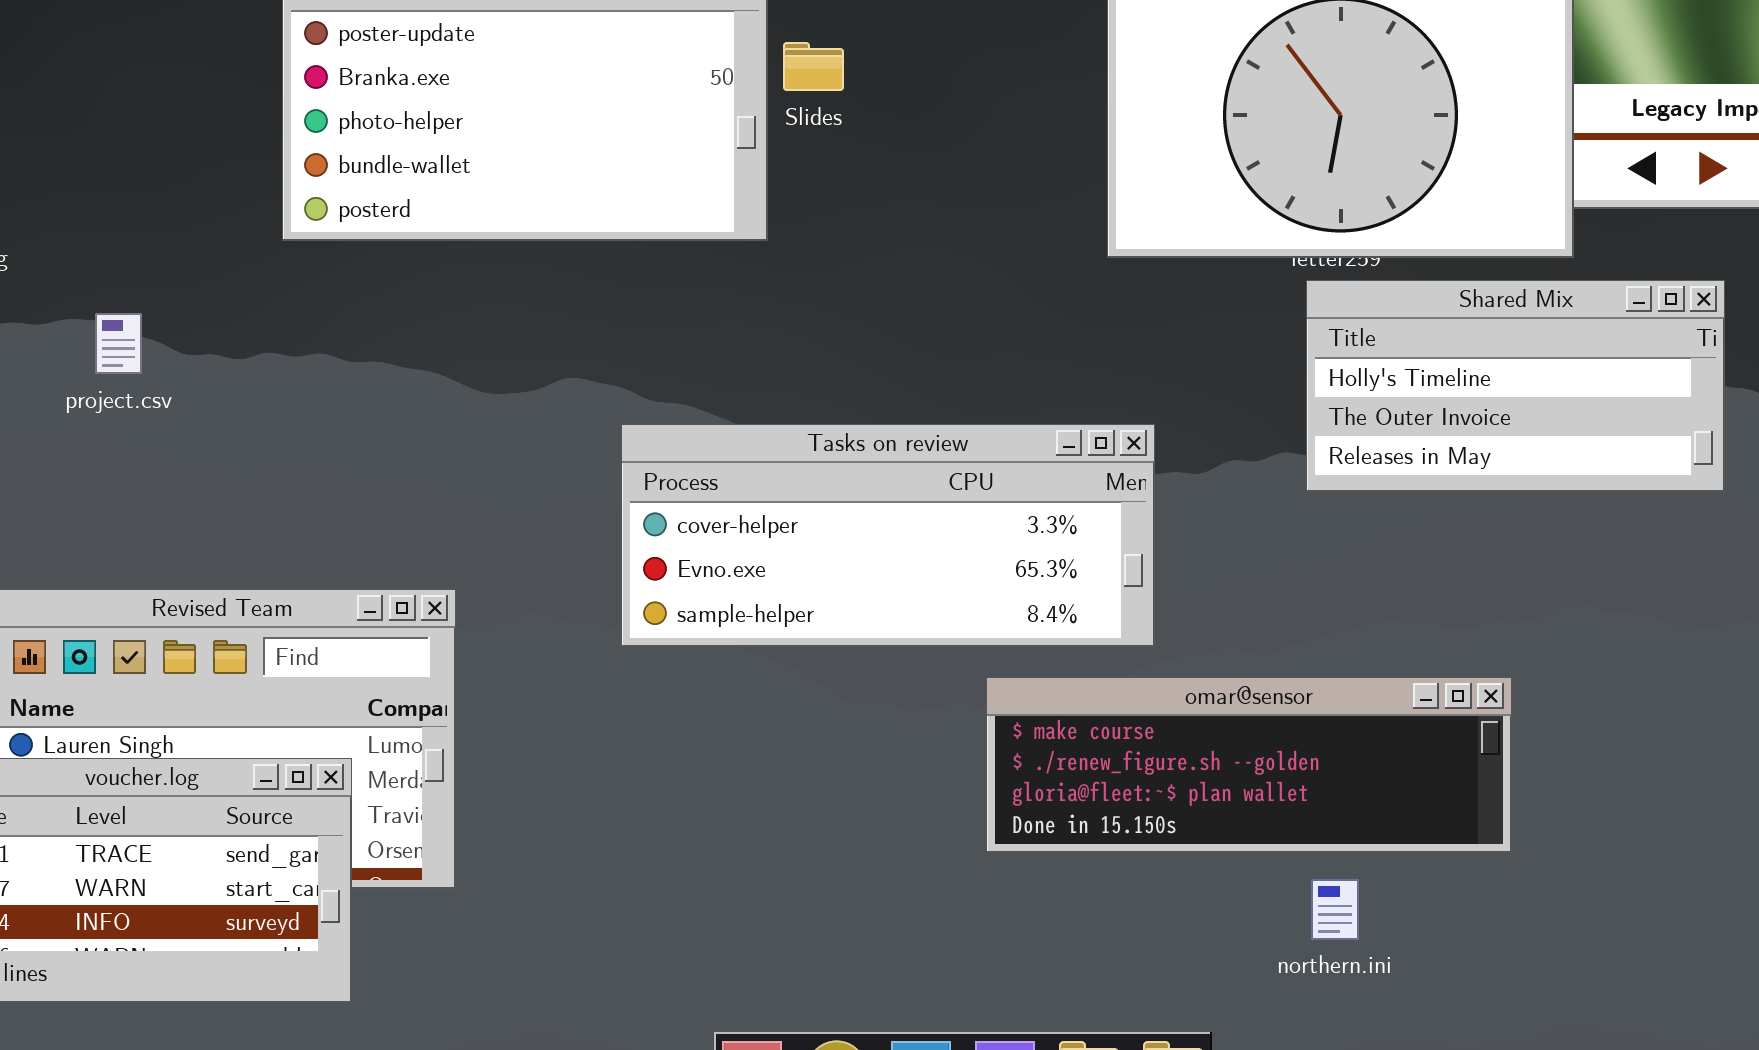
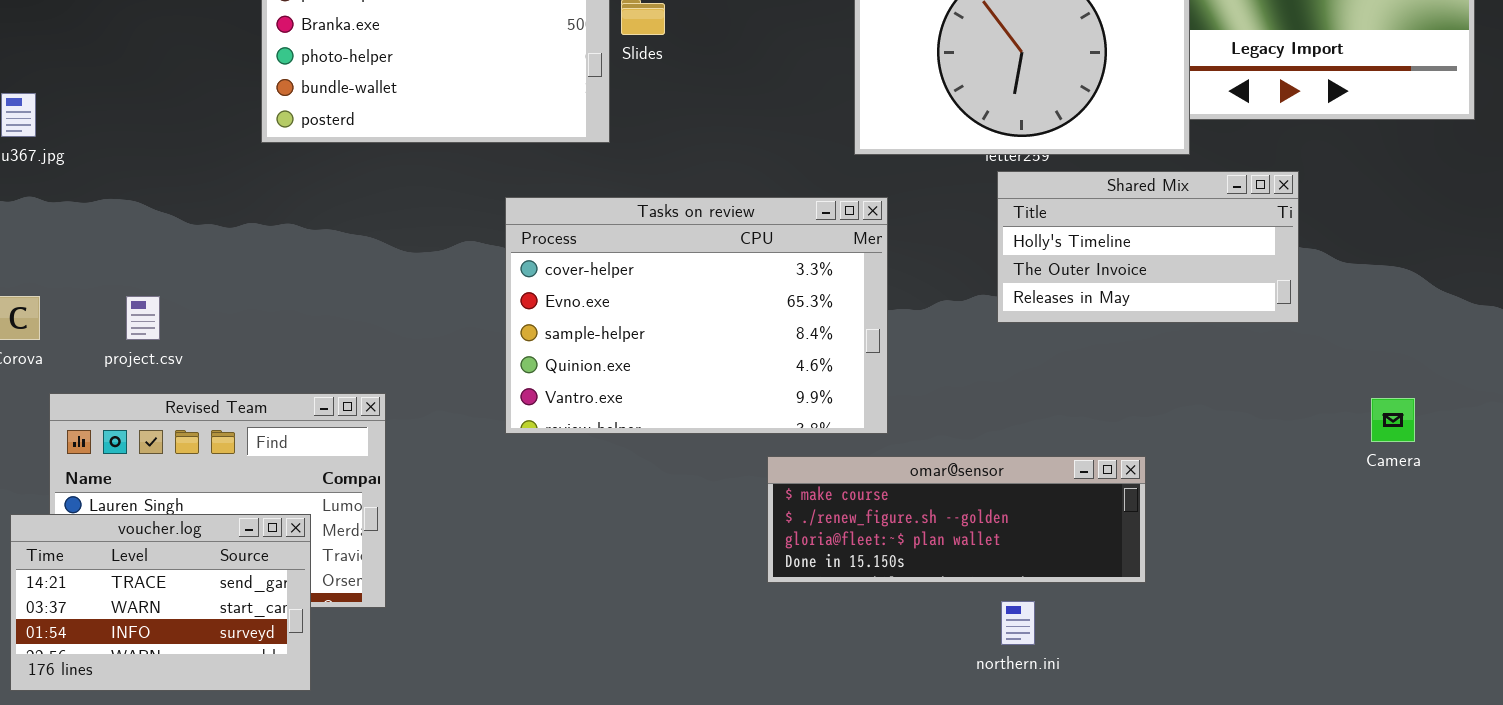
project.csv: [95,313,142,374] -> [126,296,160,340], moved
Tasks on review: [621,424,1155,647] -> [505,197,888,434], resized

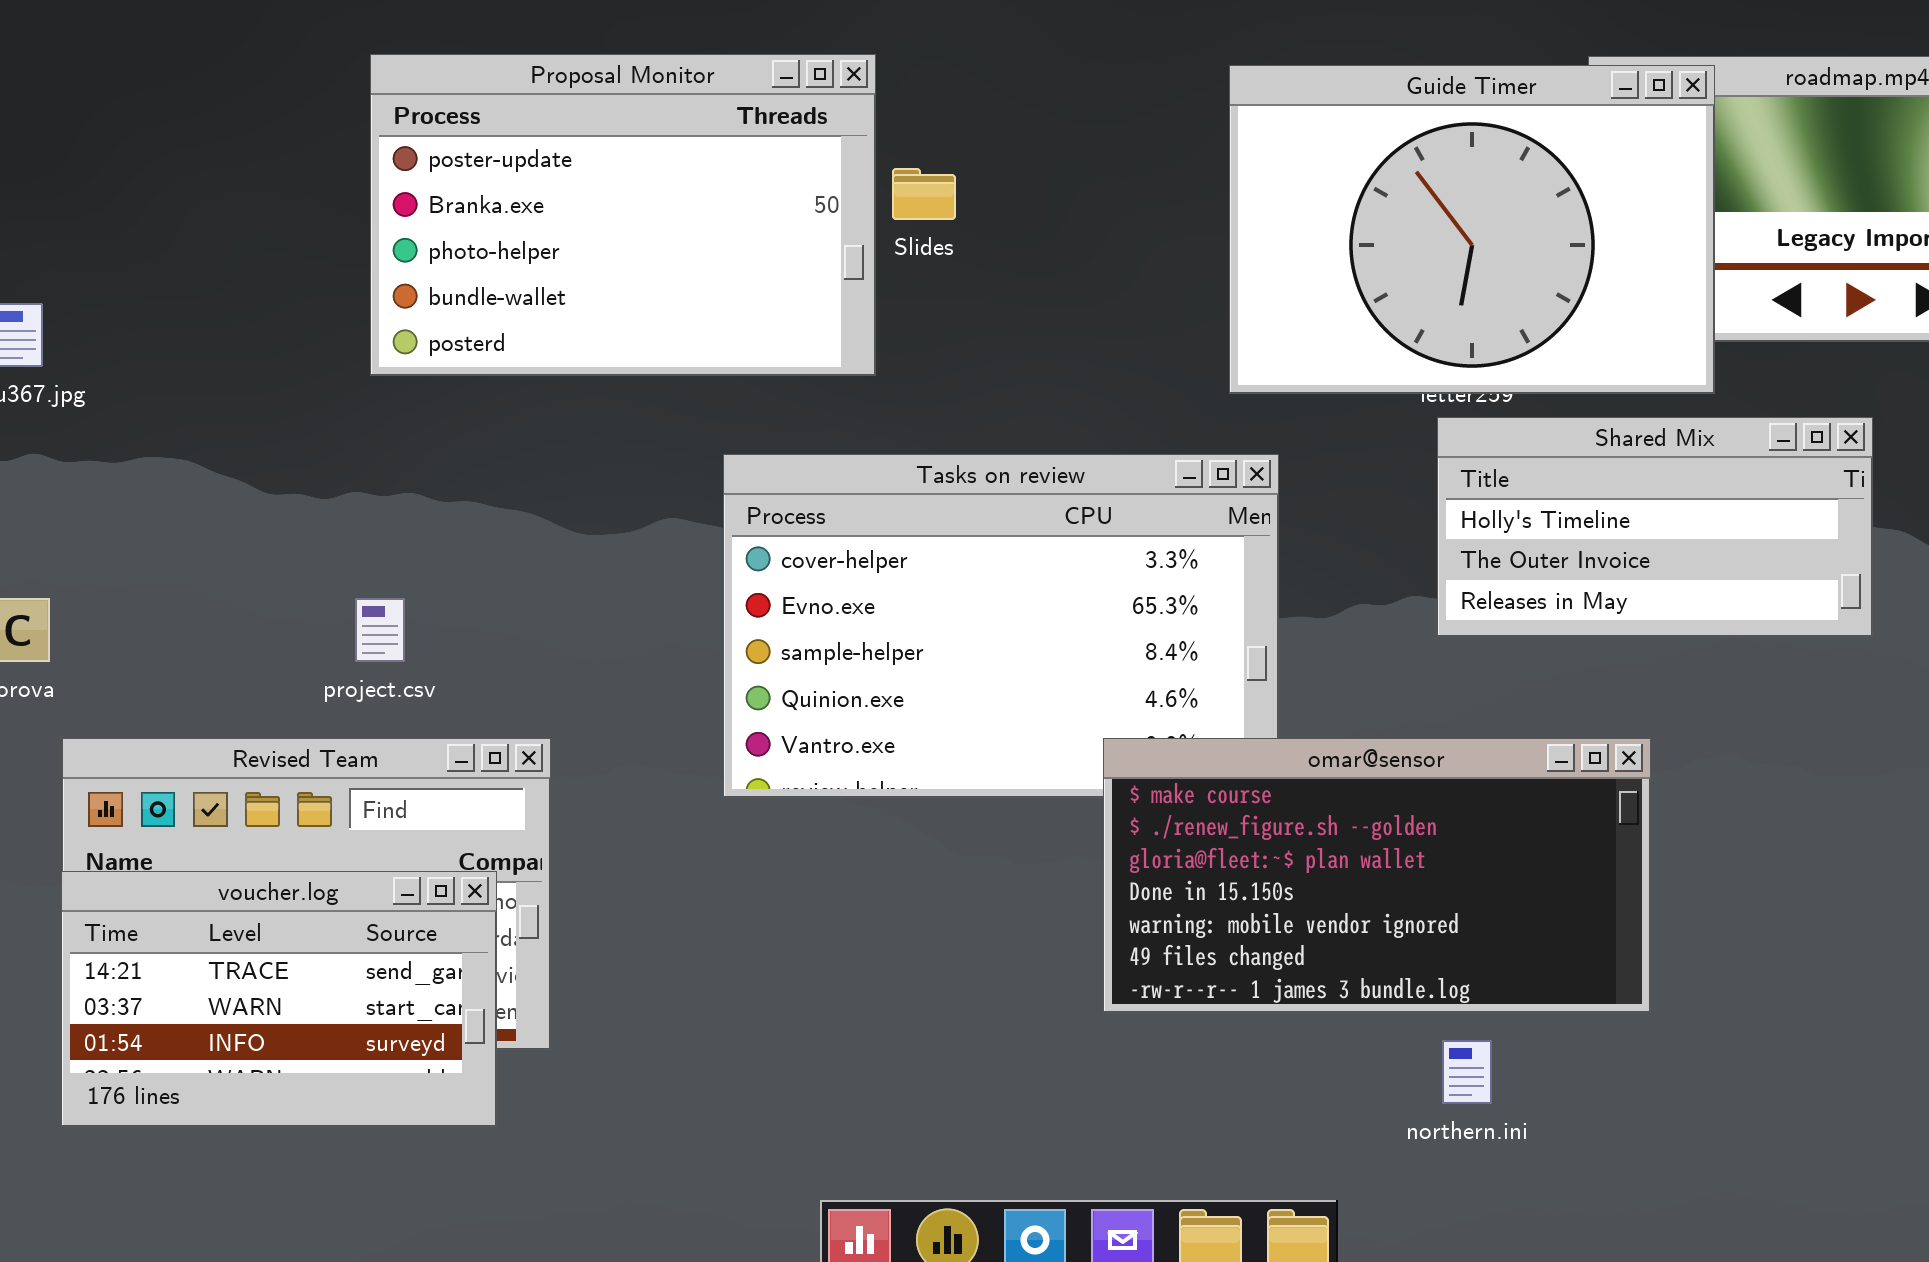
project.csv: [126,296,160,340] -> [355,598,405,662], moved
omar@sensor: [767,456,1146,583] -> [1103,738,1651,1013], resized
voucher.log: [10,514,311,691] -> [61,871,497,1127], moved

